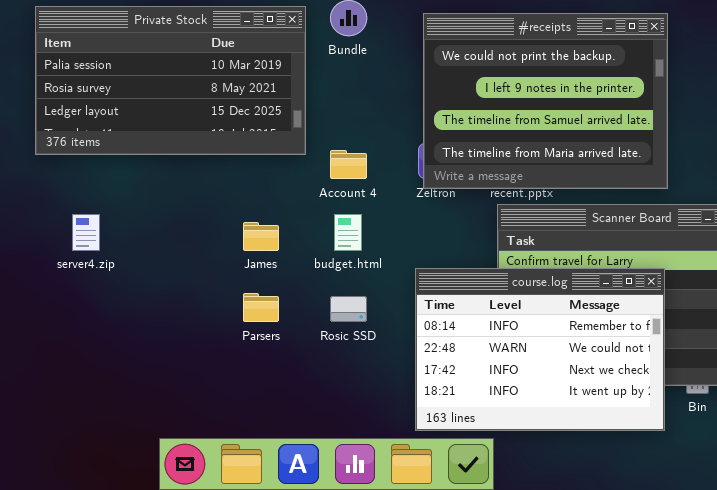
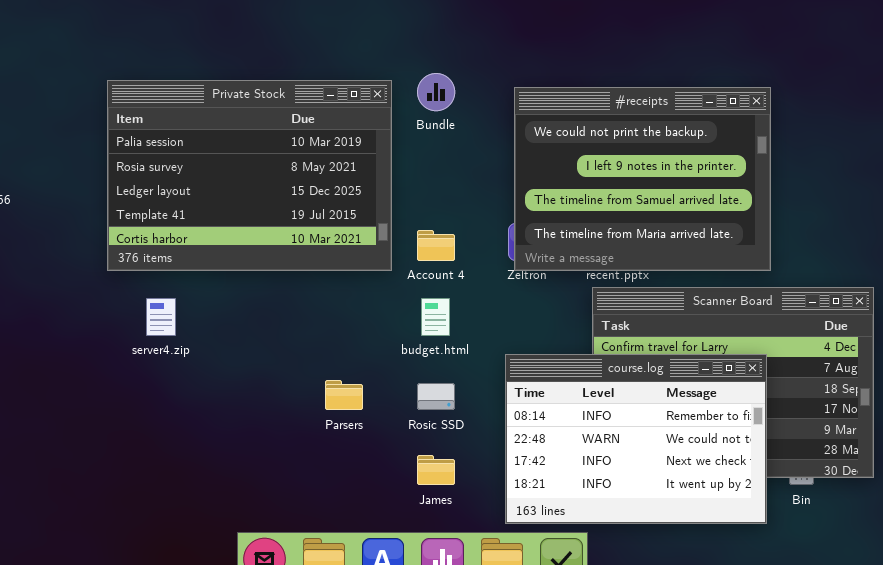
Private Stock: [35,6,306,155] -> [107,80,392,271], resized
James: [243,222,279,251] -> [417,455,455,485], moved

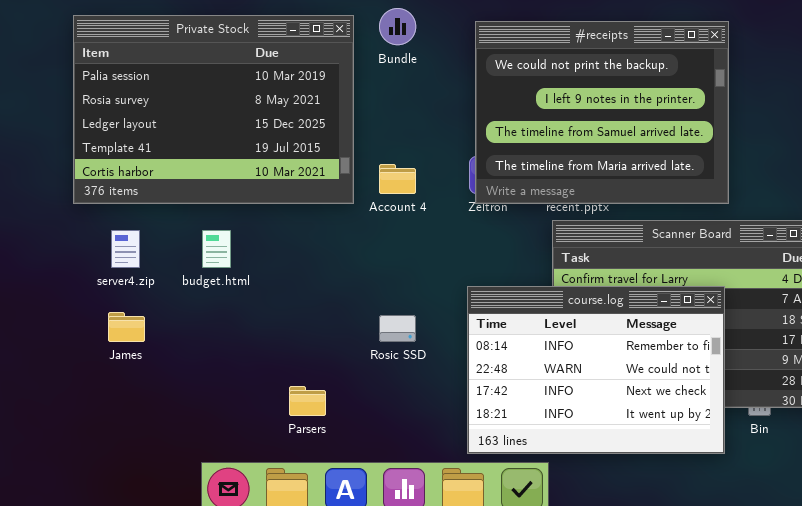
budget.html: [421,298,450,336] -> [202,230,231,268], moved
Parsers: [325,380,363,410] -> [289,386,326,416], moved
James: [417,455,455,485] -> [108,312,145,342], moved

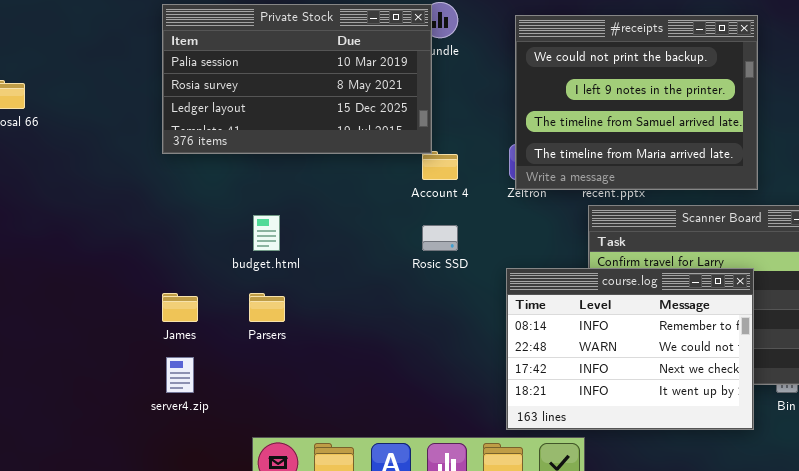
Private Stock: [73,15,354,204] -> [162,4,432,154], moved, resized
server4.zip: [111,230,140,268] -> [166,357,194,393], moved
Rosic SSD: [379,315,416,342] -> [422,225,458,251], moved
Parsers: [289,386,326,416] -> [249,293,285,322], moved

